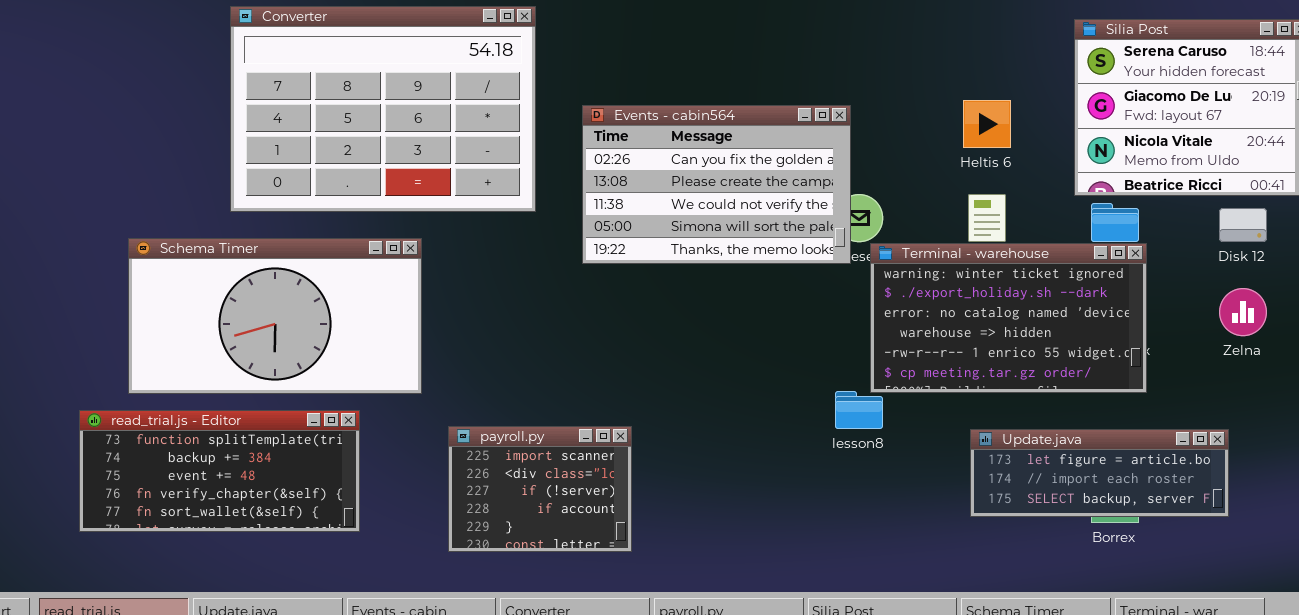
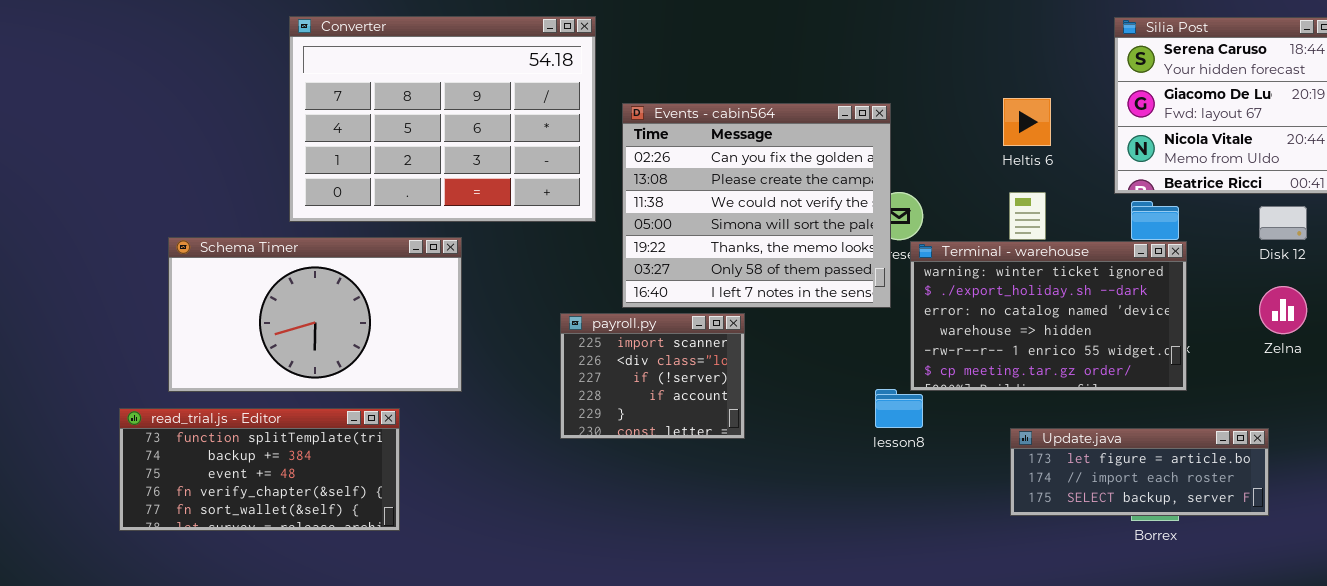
Converter: [230,6,536,212] -> [289,16,596,222], moved
Events - cabin564: [582,105,851,264] -> [622,103,891,308], resized
payroll.py: [448,426,632,552] -> [560,313,745,439], moved

